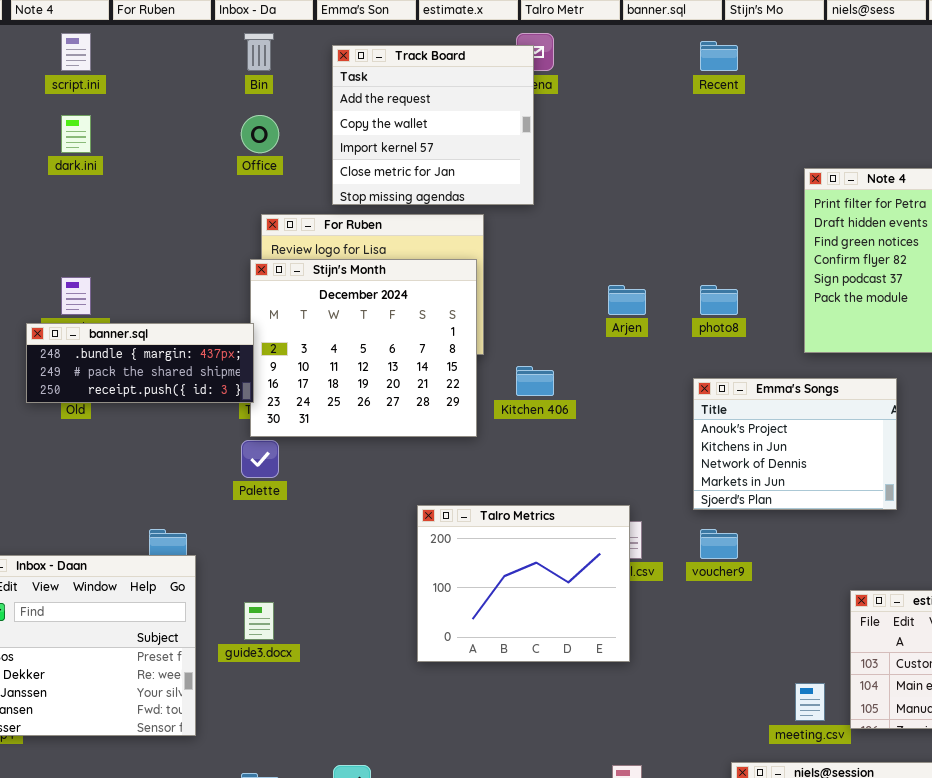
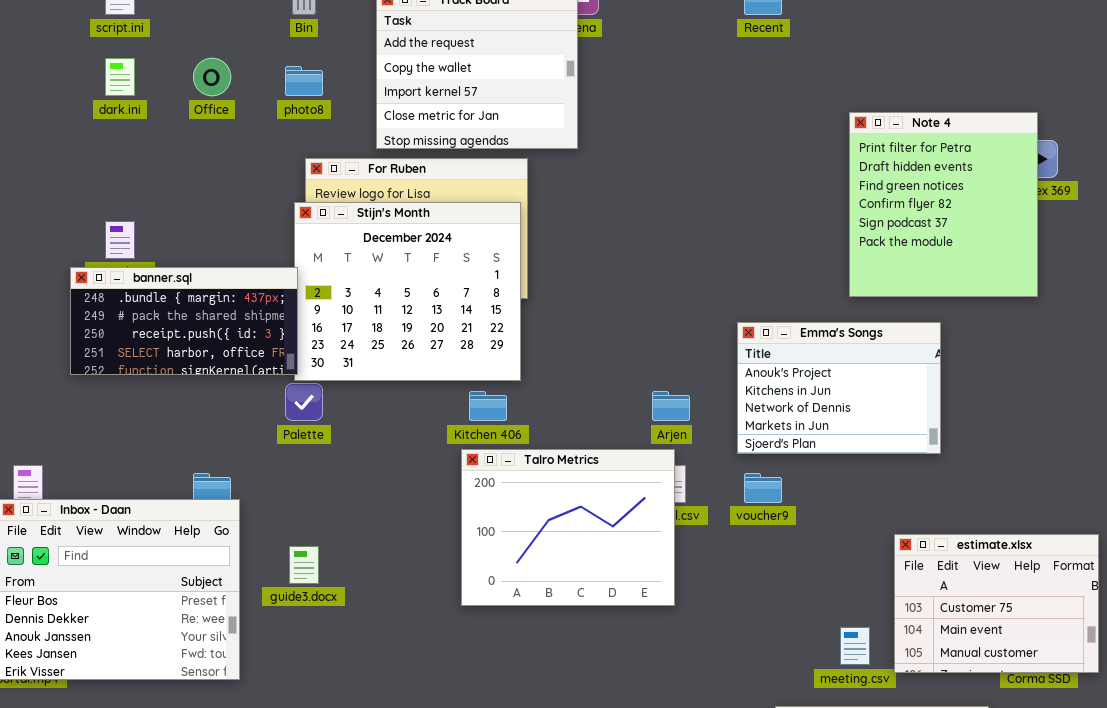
Office: [241,115,279,153] -> [193,58,231,96], moved
Arjen: [608,285,646,315] -> [652,391,690,421], moved
photo8: [700,285,738,315] -> [285,66,323,96], moved
banner.sql: [26,323,254,403] -> [70,267,298,375], resized
Kitchen 406: [516,366,554,396] -> [469,391,507,421], moved

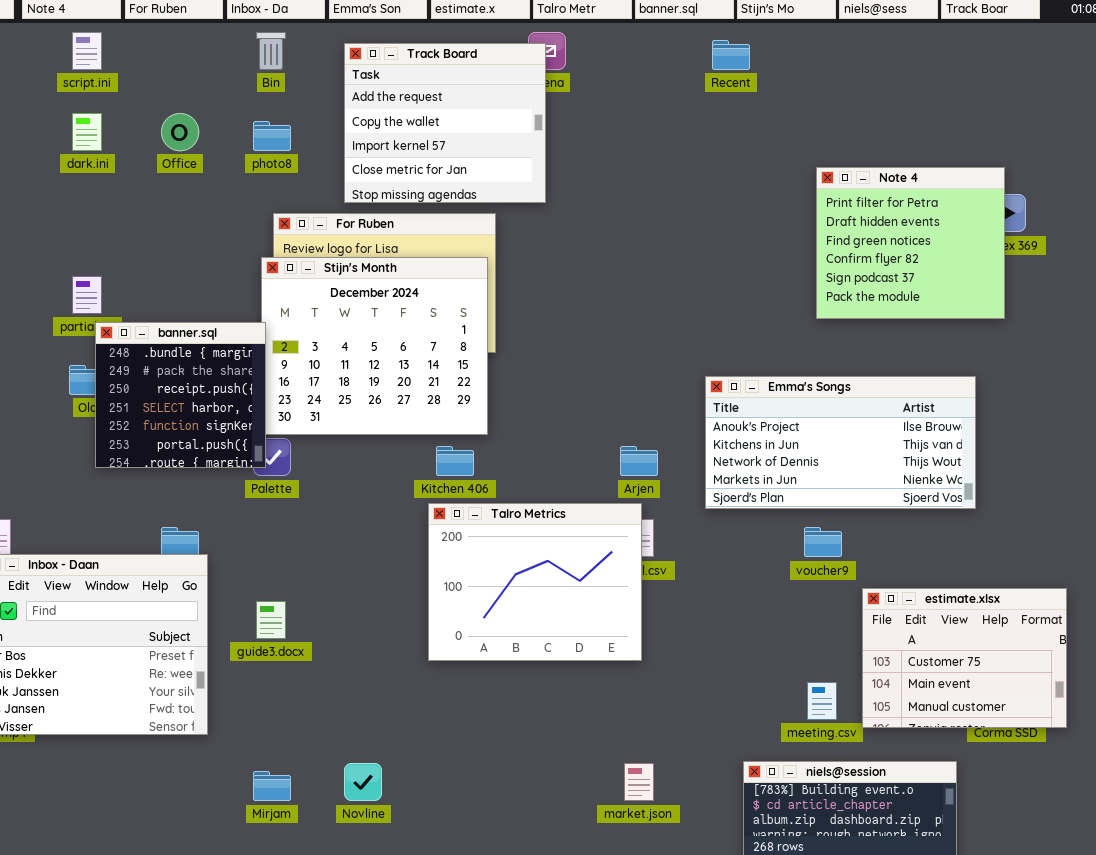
Note 4: [849,112,1038,297] -> [816,167,1005,319], resized
banner.sql: [70,267,298,375] -> [95,322,266,468], resized
Emma's Songs: [737,322,941,454] -> [705,376,976,509], resized
voucher9: [744,473,782,503] -> [804,527,842,557], moved

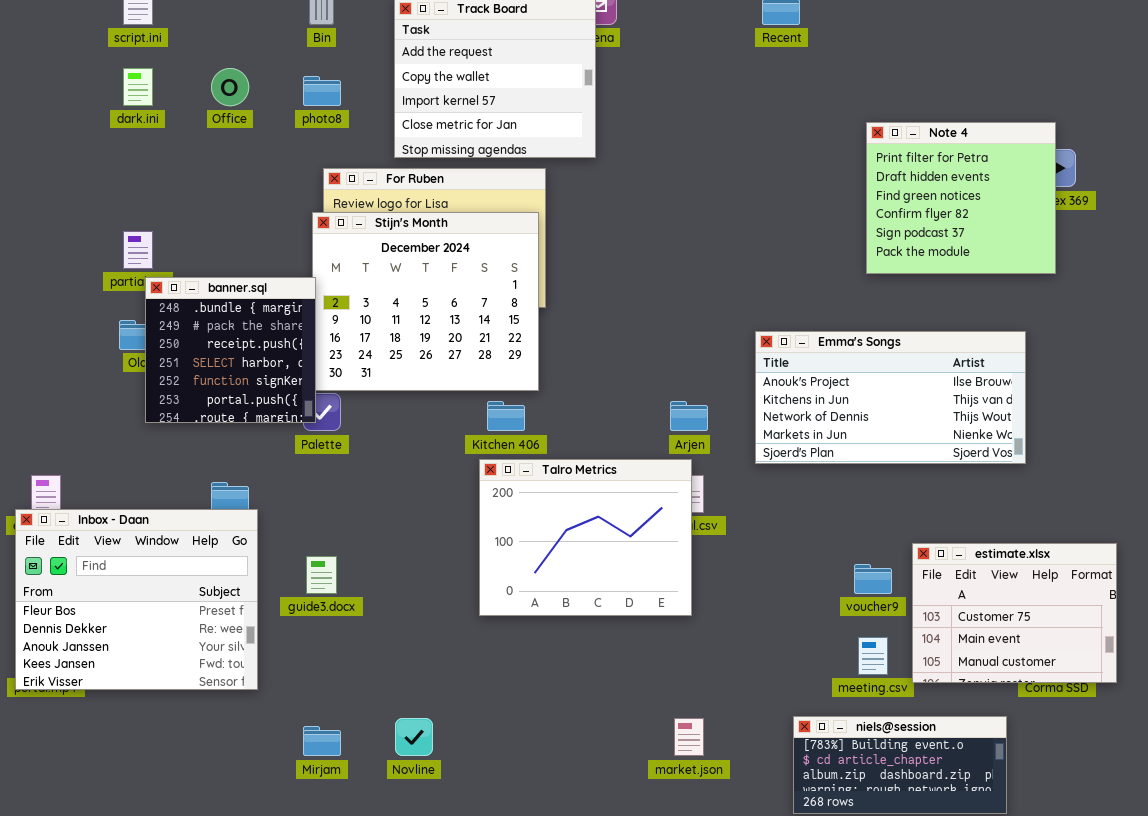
voucher9: [804,527,842,557] -> [854,564,892,594], moved

